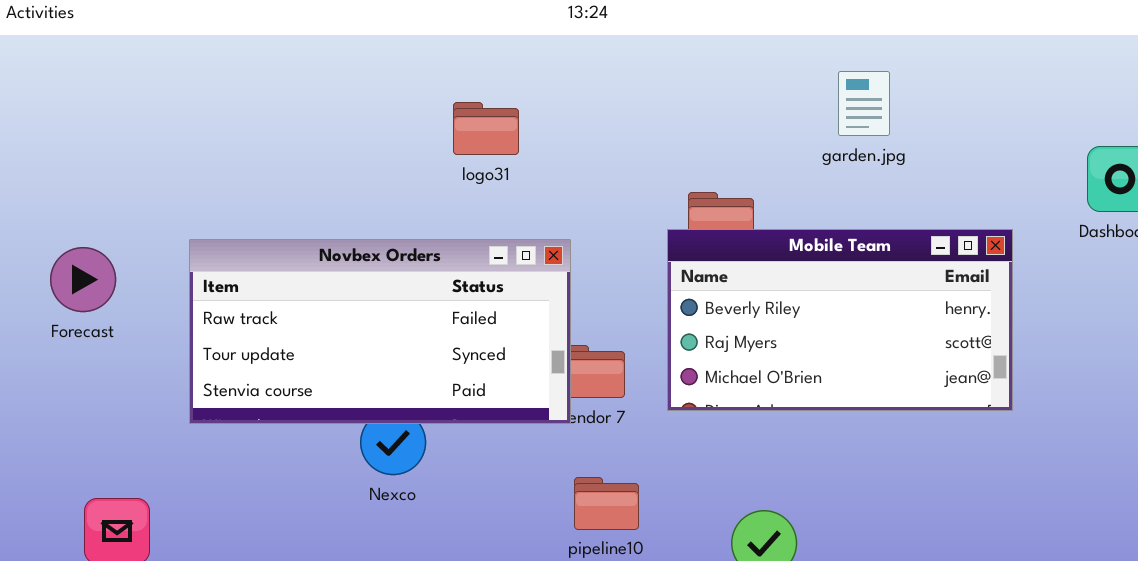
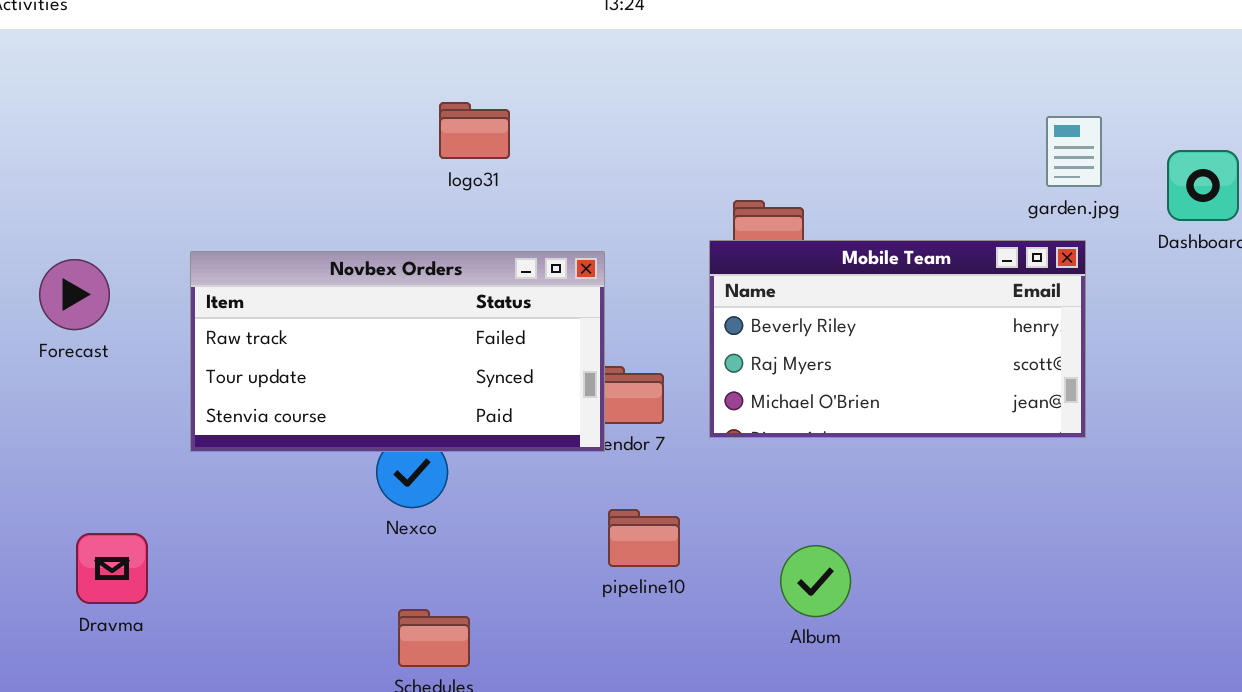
garden.jpg: [838,71,890,136] -> [1046,116,1102,187], moved
logo31: [453,102,519,155] -> [439,102,510,159], moved

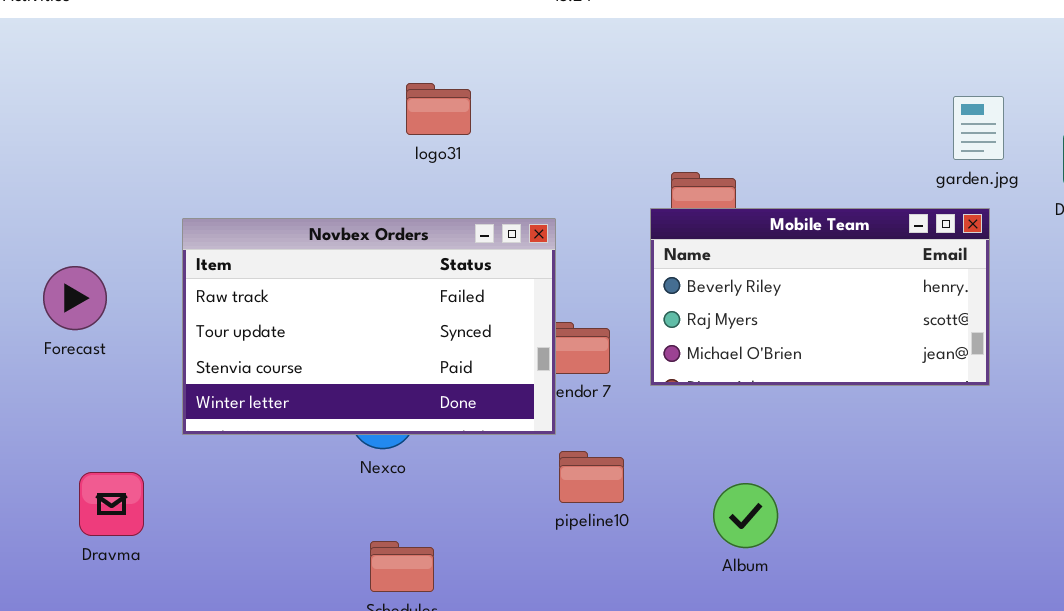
Novbex Orders: [190,251,605,452] -> [182,218,556,435], resized
Forecast: [39,259,110,330] -> [43,266,107,330], moved

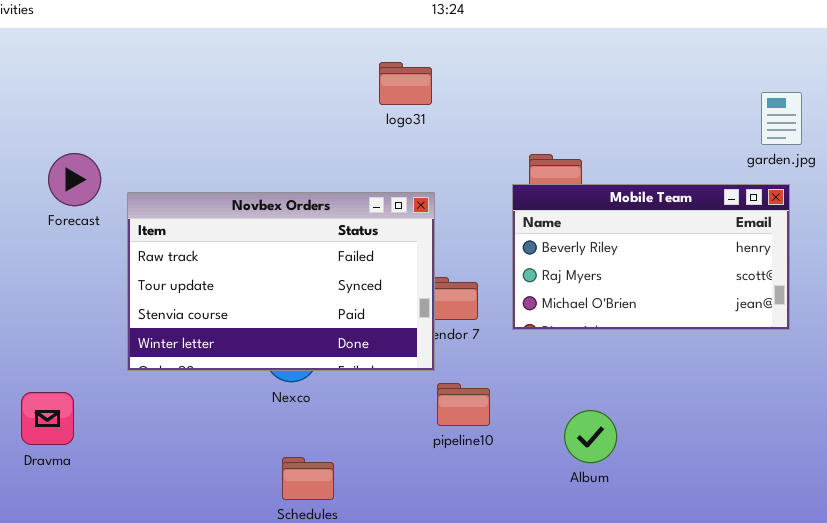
logo31: [406,83,471,135] -> [379,62,432,105], moved
Forecast: [43,266,107,330] -> [48,153,101,206], moved
Dravma: [79,472,144,536] -> [21,392,74,445], moved

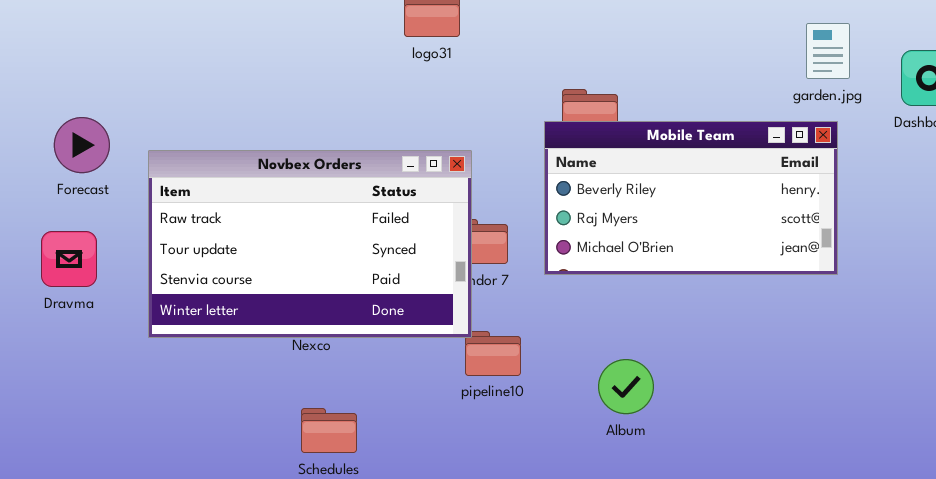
Forecast: [48,153,101,206] -> [54,117,110,173], moved
Novbex Orders: [127,192,435,371] -> [148,150,472,338], moved
Dravma: [21,392,74,445] -> [41,231,97,287], moved

